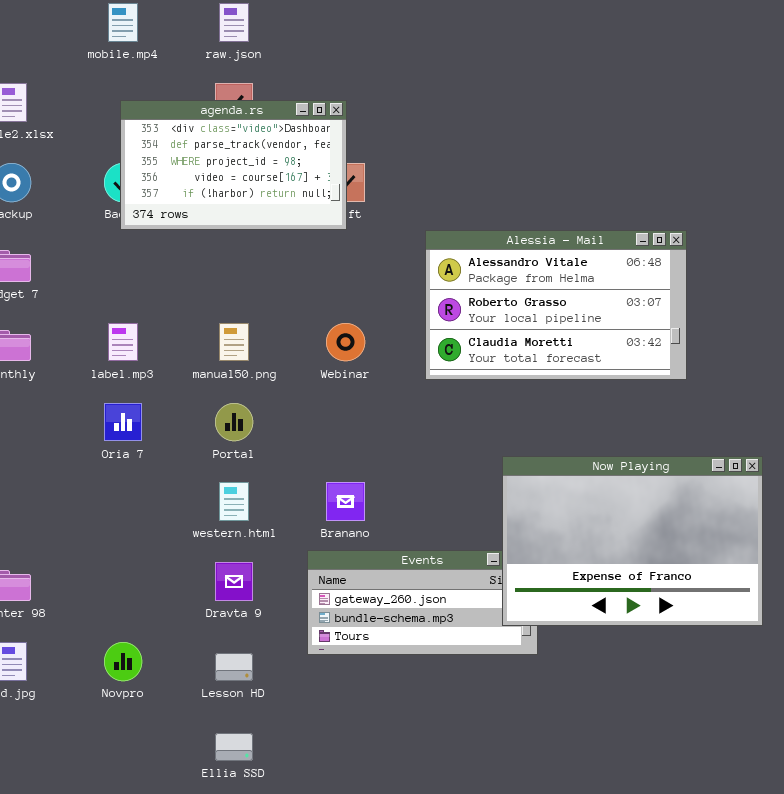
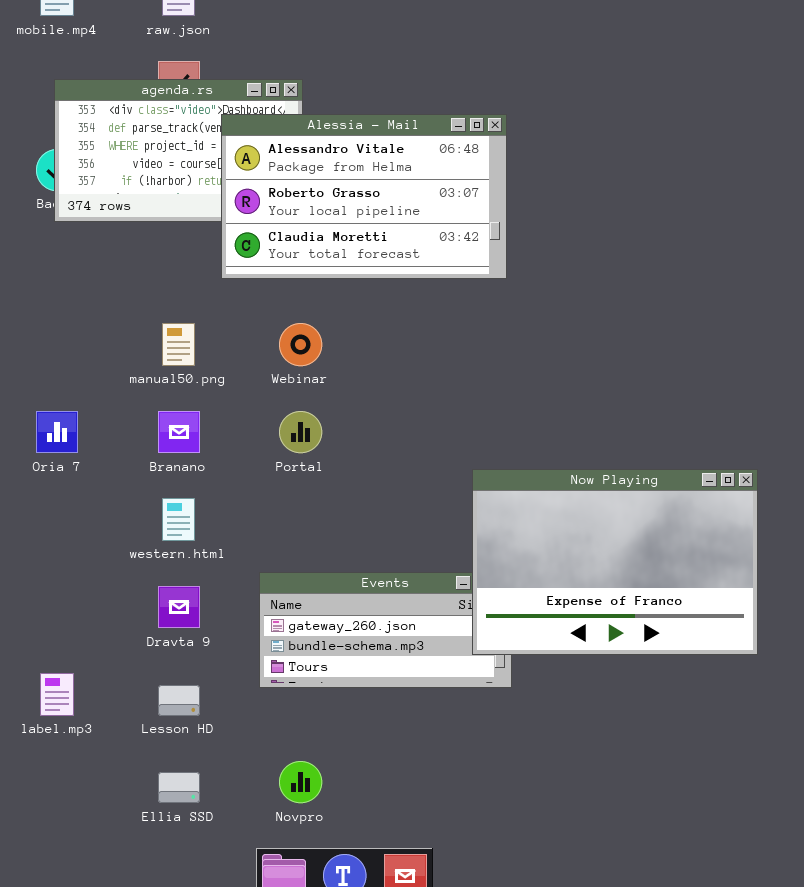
Alessia - Mail: [425,230,687,380] -> [221,114,507,279], moved
label.mp3: [108,323,138,361] -> [40,673,74,716], moved
Portal: [215,403,253,441] -> [279,411,322,453], moved
Branano: [326,482,365,521] -> [158,411,200,453], moved
Novpro: [104,642,142,681] -> [279,761,322,803], moved

